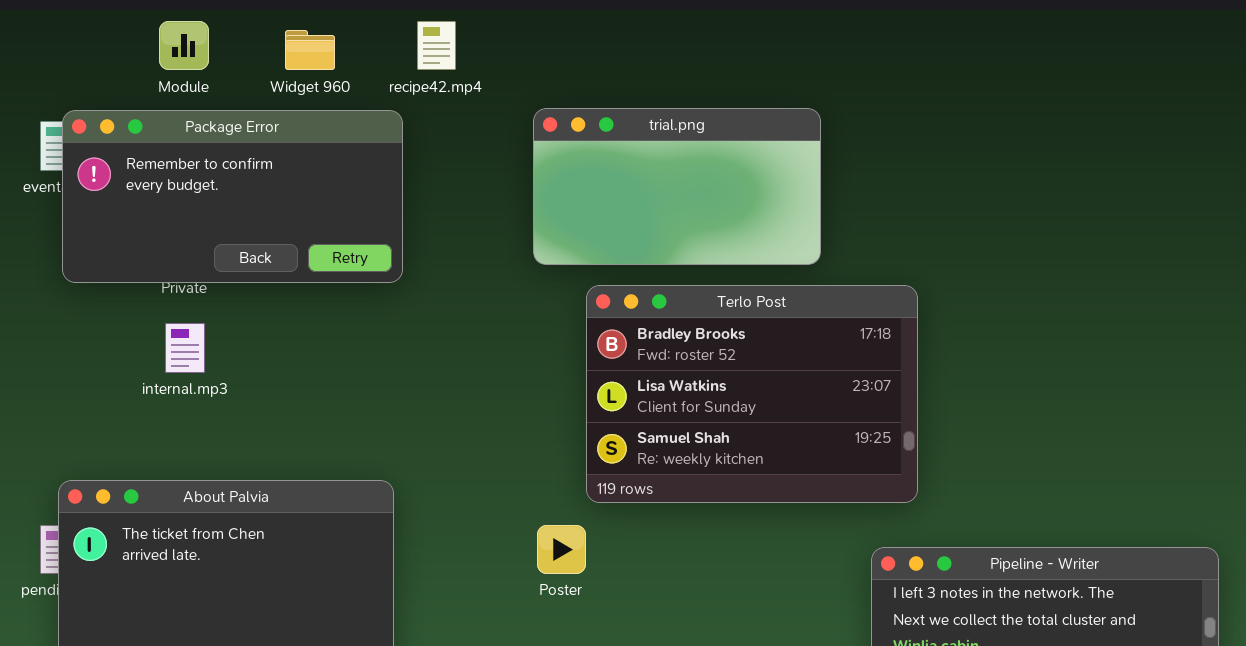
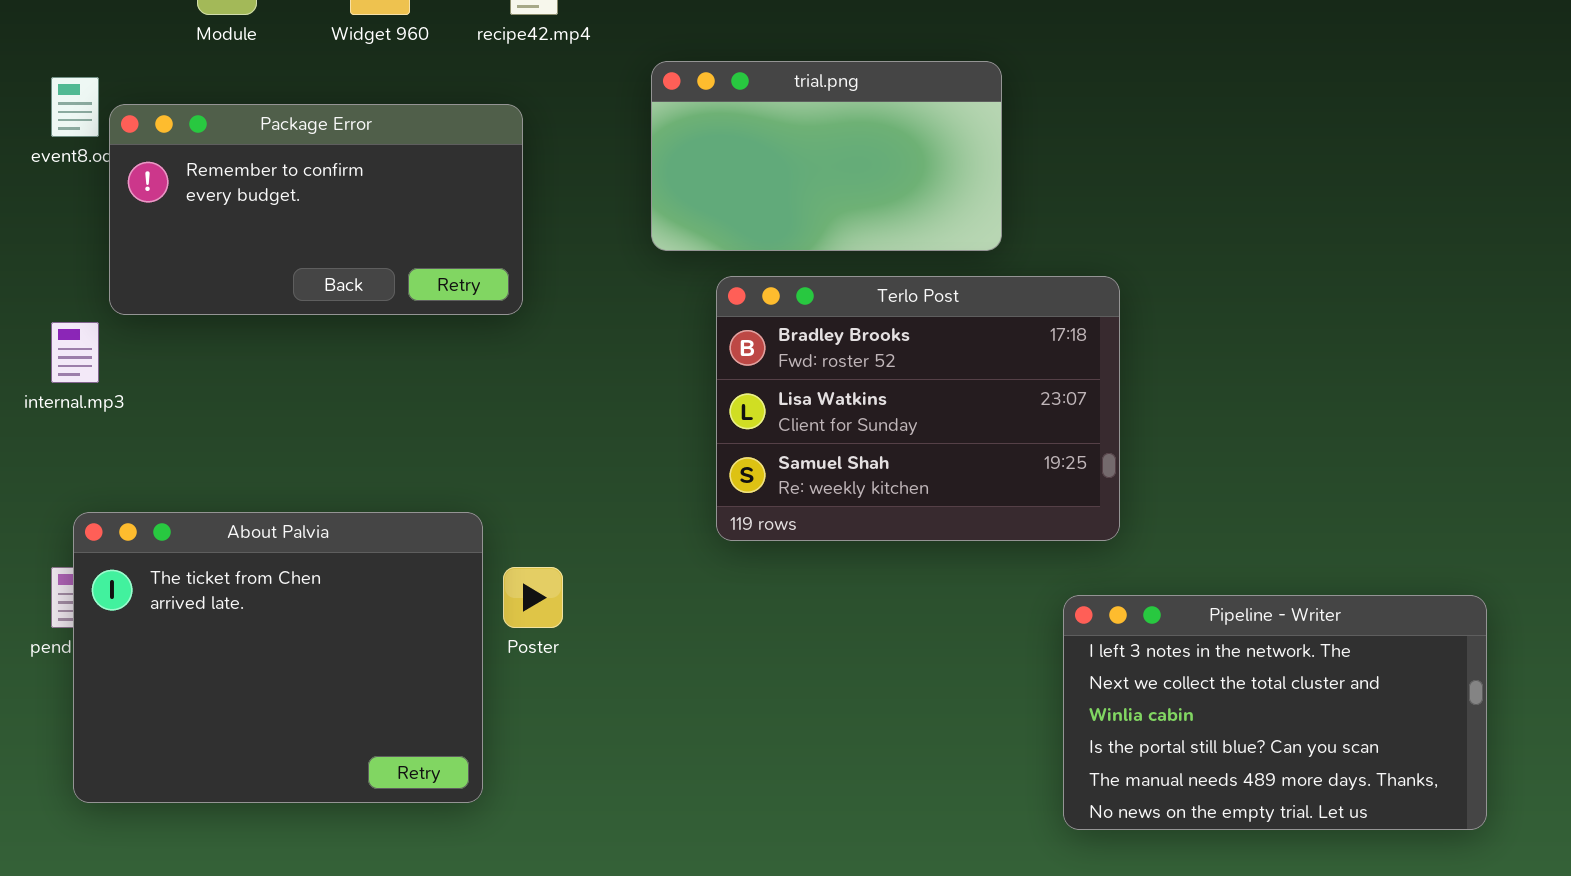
Package Error: [62,110,403,283] -> [109,104,523,315], moved
internal.mp3: [165,323,205,373] -> [51,322,99,383], moved
Poster: [537,525,586,574] -> [503,567,563,628], moved

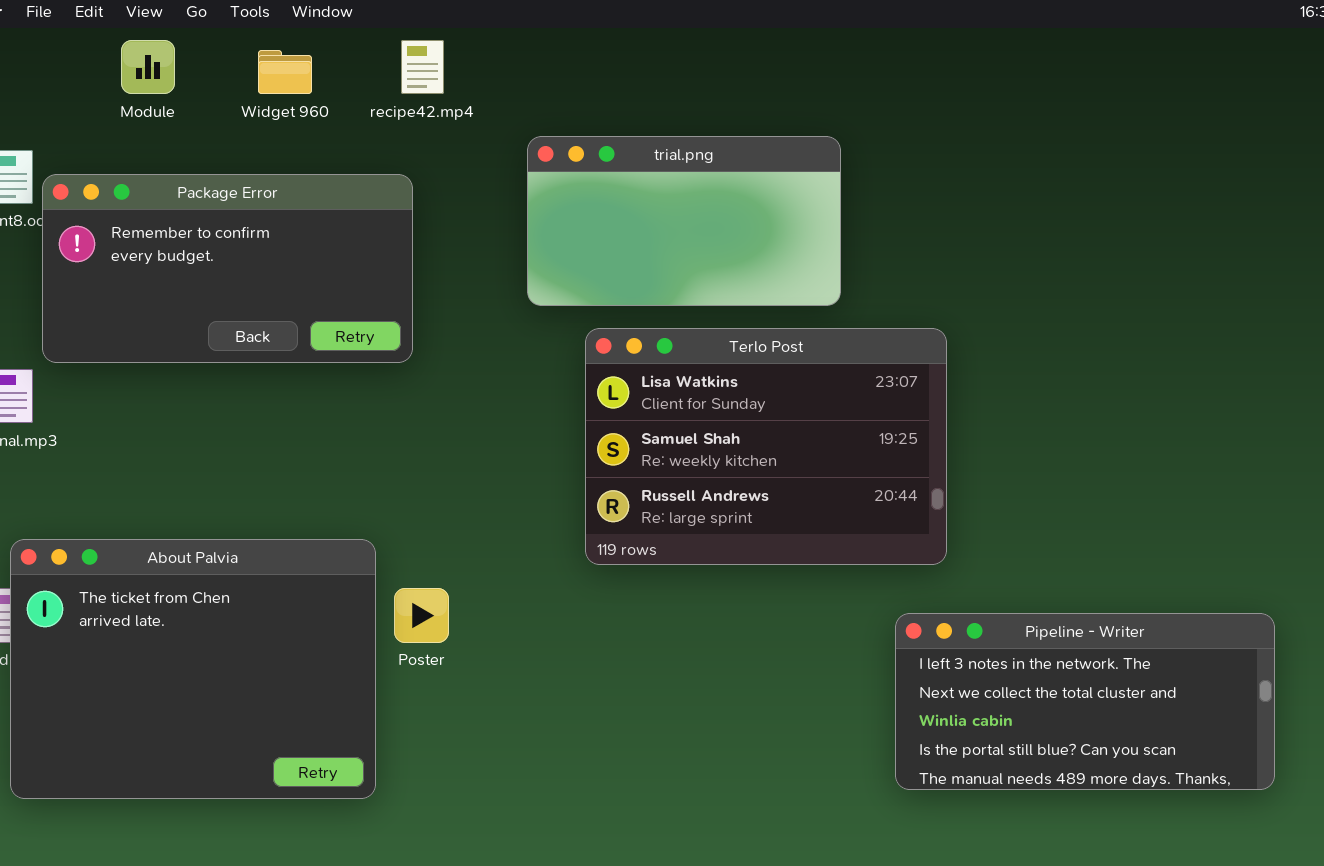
Terlo Post: [716,276,1120,541] -> [585,328,947,565], scrolled down 1 row
Pipeline - Writer: [1063,595,1487,830] -> [895,613,1275,790], resized

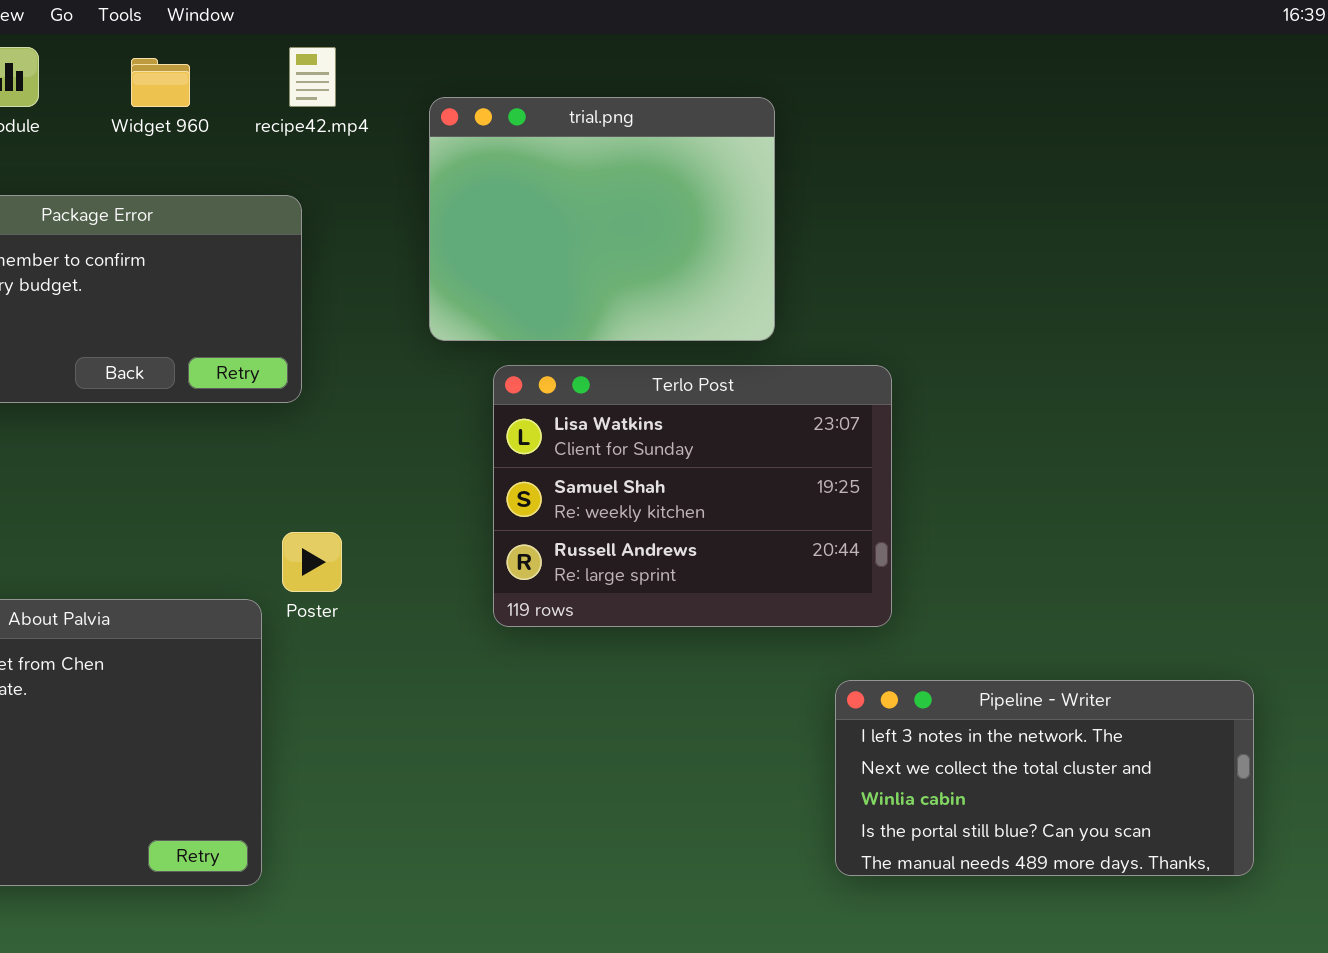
trial.png: [527,136,841,306] -> [429,97,775,341], resized
Poster: [394,588,449,643] -> [282,532,342,592], moved

